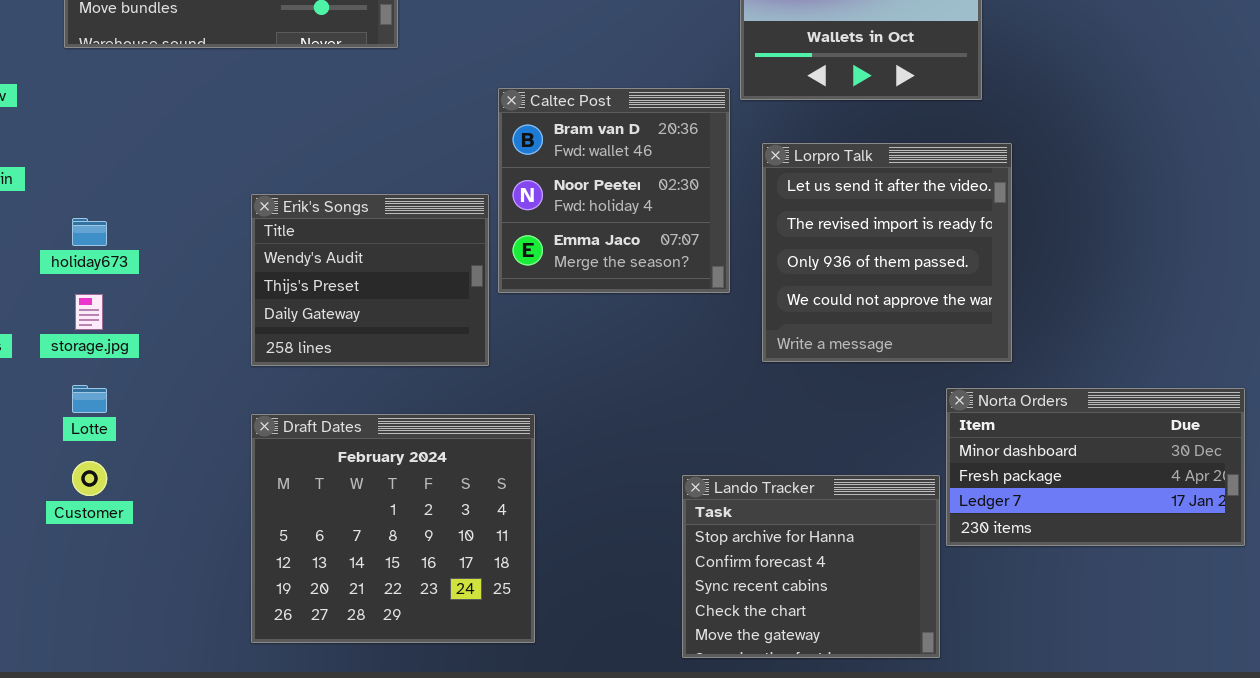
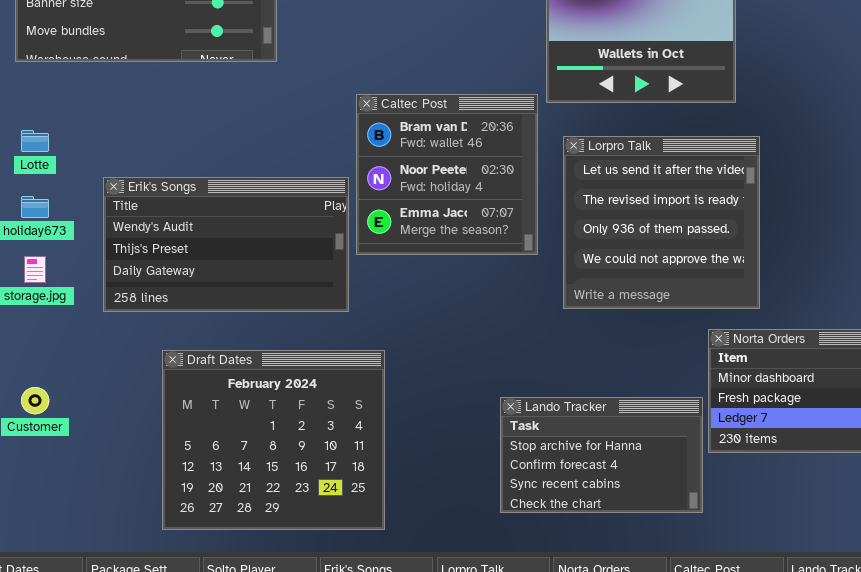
Erik's Songs: [251,194,489,366] -> [103,177,349,312], resized
Lotte: [72,385,107,413] -> [21,130,49,152], moved
Lando Tracker: [682,475,940,658] -> [500,397,703,513], resized

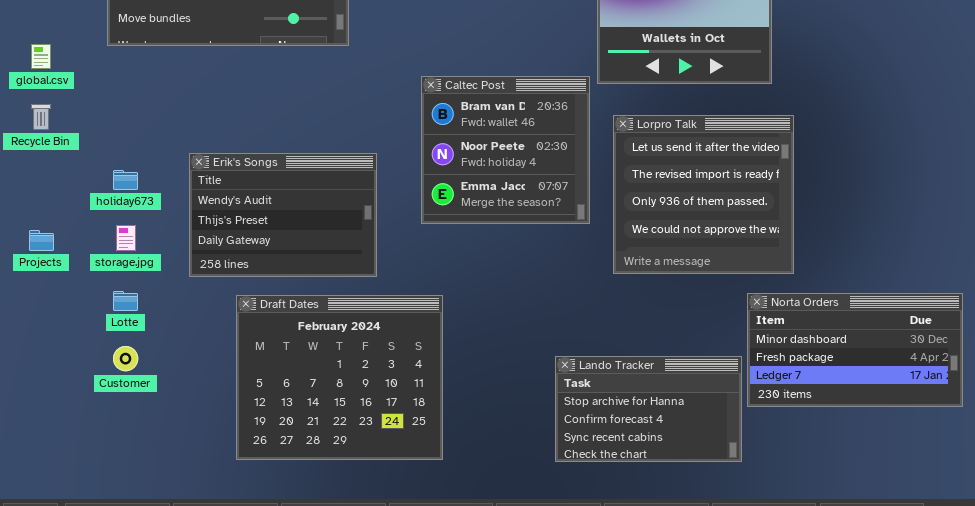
Lotte: [21,130,49,152] -> [113,291,138,311], moved
Erik's Songs: [103,177,349,312] -> [189,153,377,277], resized
Draft Dates: [162,350,385,530] -> [236,295,443,460], moved

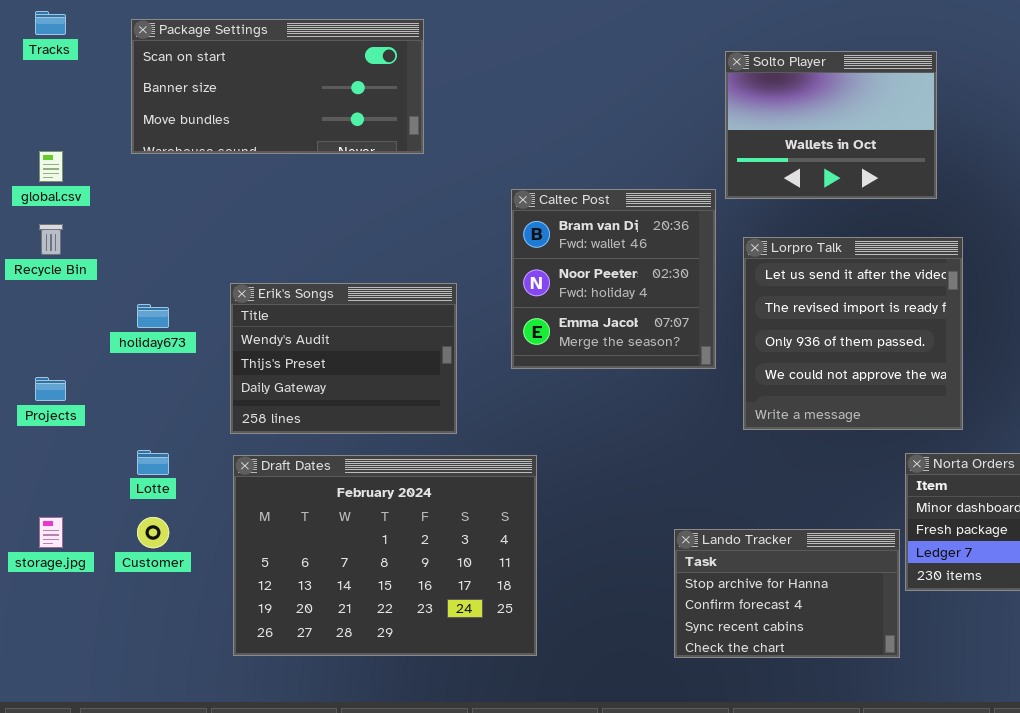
storage.jpg: [116,225,136,251] -> [39,517,63,548], moved
Draft Dates: [236,295,443,460] -> [233,455,537,656], resized

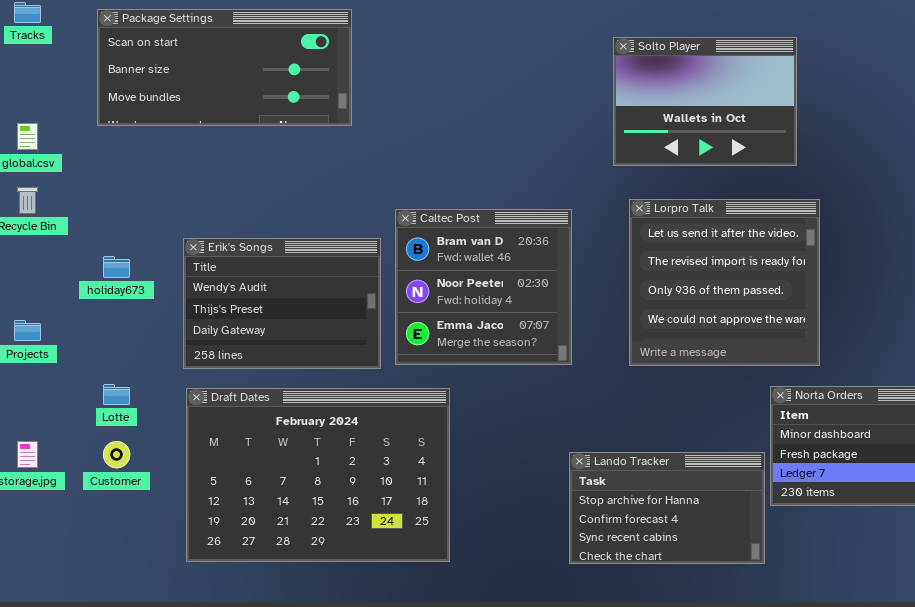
Caltec Post: [511,189,716,369] -> [395,209,572,365], moved

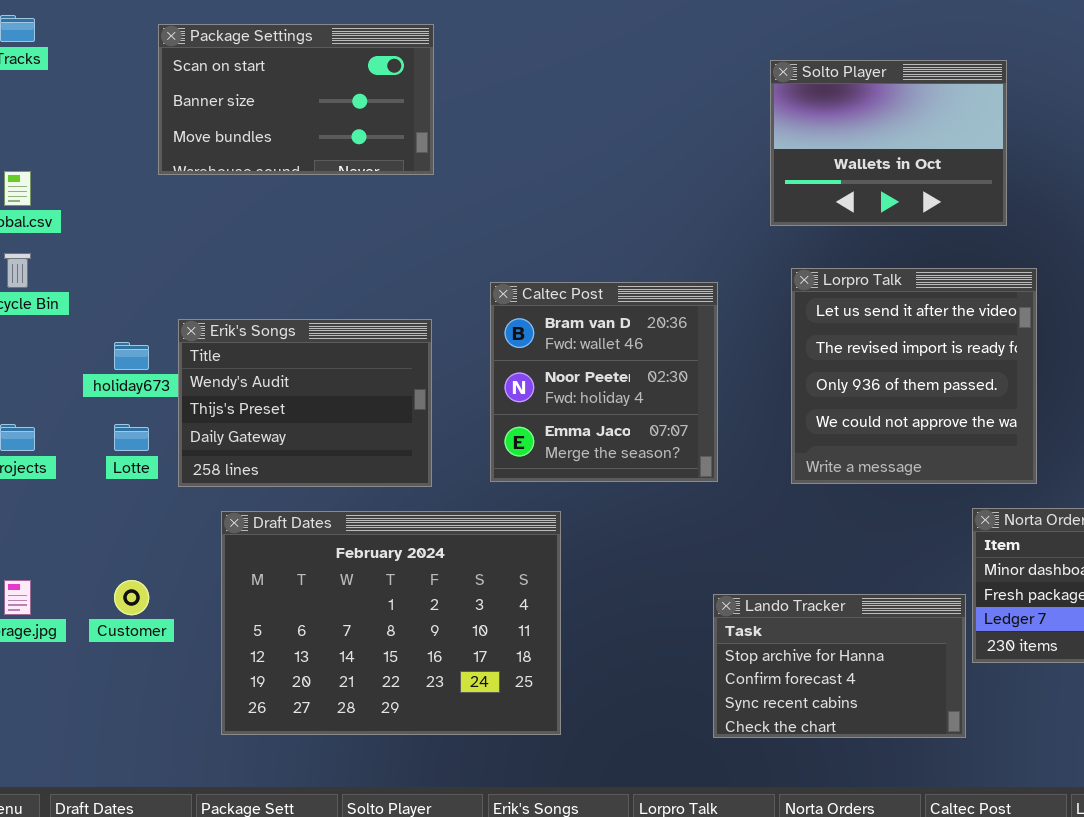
Package Settings: [97,9,352,126] -> [158,24,434,175], resized
Erik's Songs: [183,238,381,369] -> [178,319,432,487], moved
Lotte: [103,384,130,405] -> [114,424,149,451], moved

